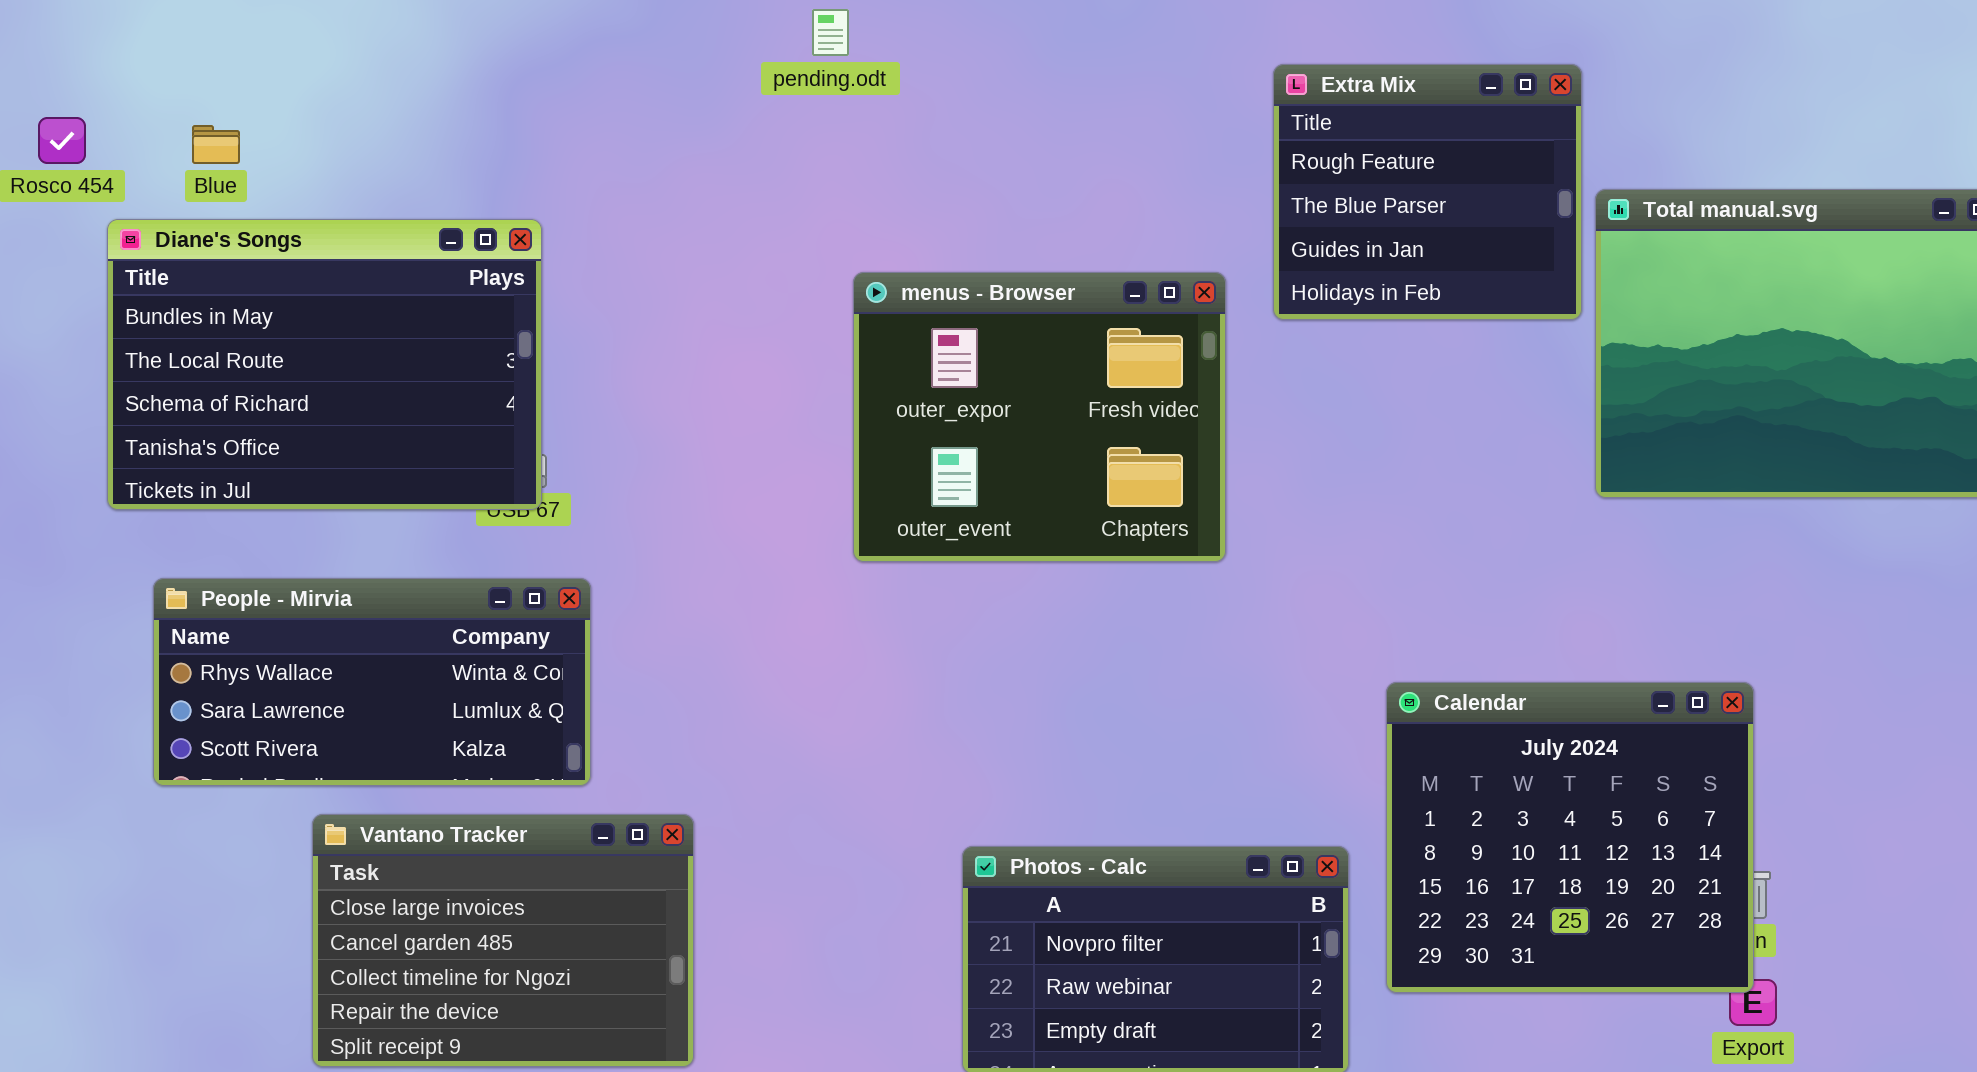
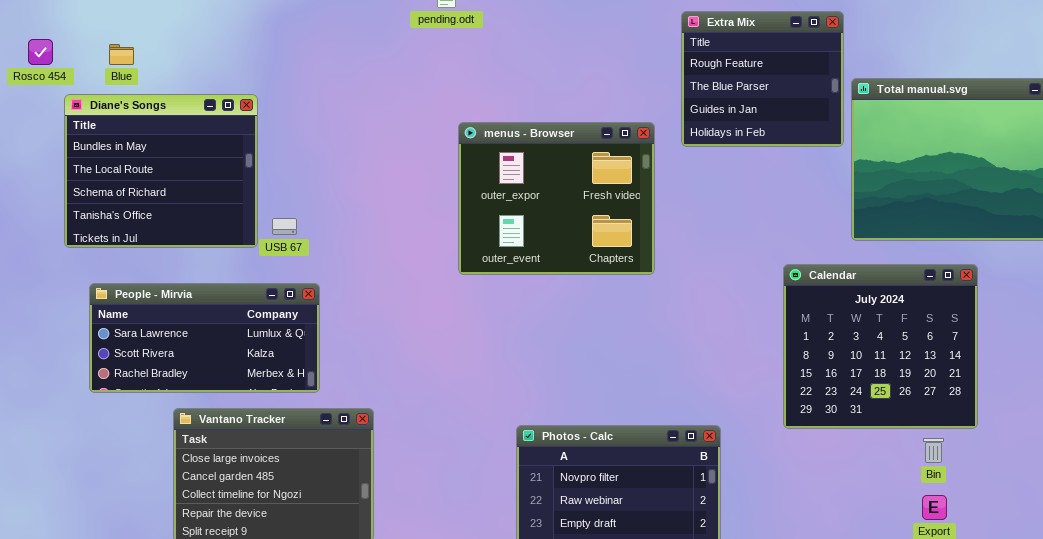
Diane's Songs: [107,219,542,510] -> [64,94,258,248], resized
People - Mirvia: [153,578,591,786] -> [89,283,320,393], scrolled down 1 row
Calendar: [1386,682,1754,993] -> [783,264,978,429], moved

